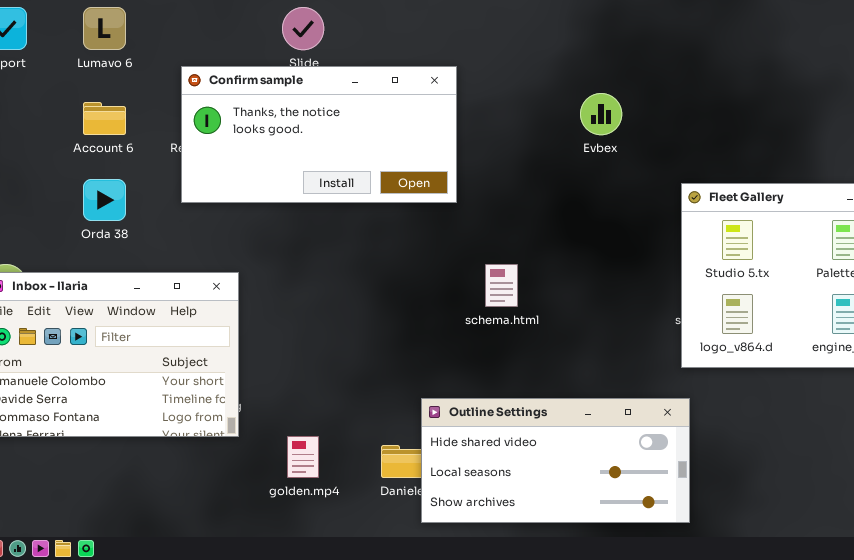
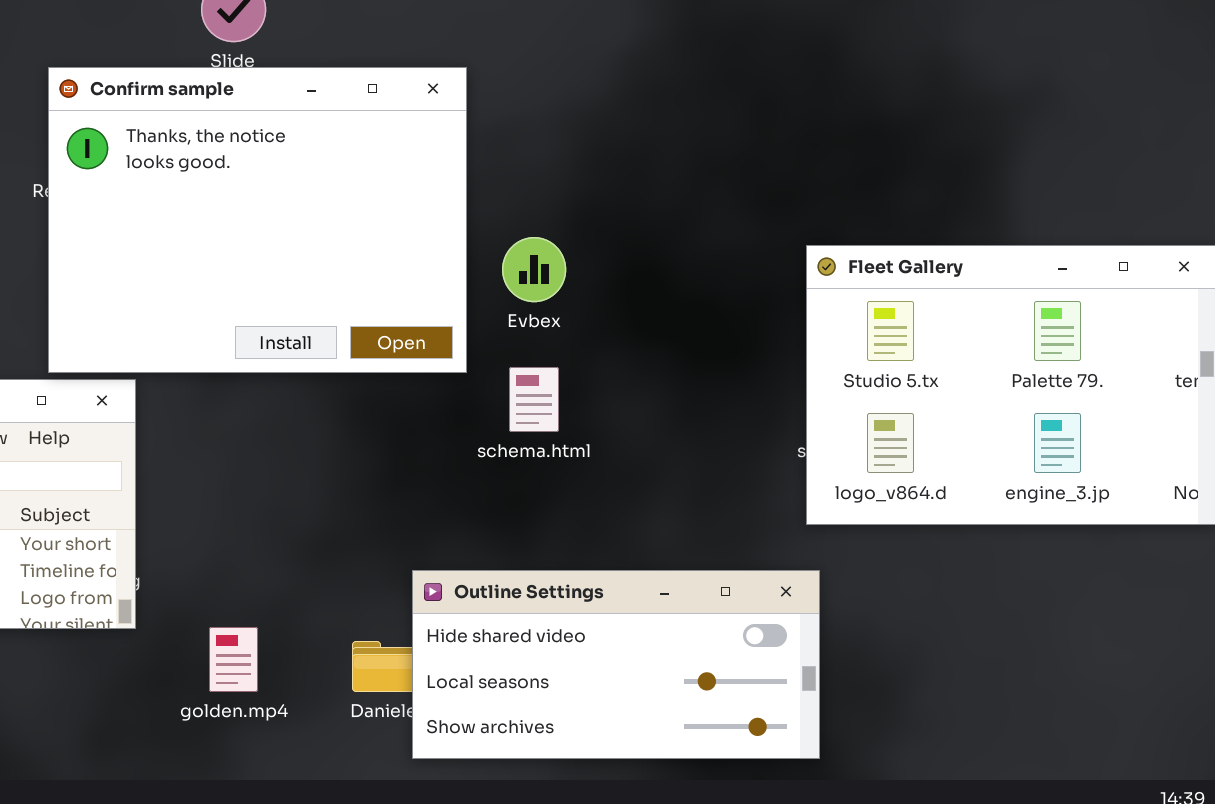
Confirm sample: [181,66,457,203] -> [48,67,467,373], resized
Evbex: [580,93,622,135] -> [502,237,566,302], moved

